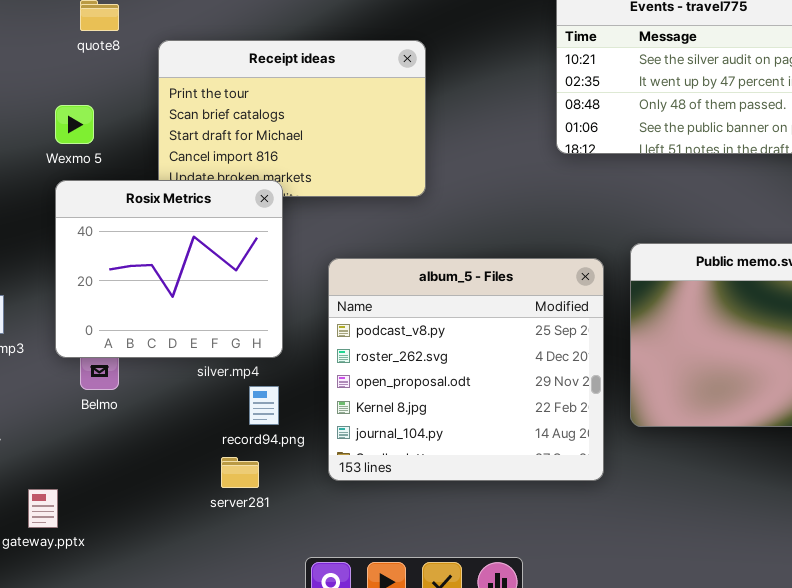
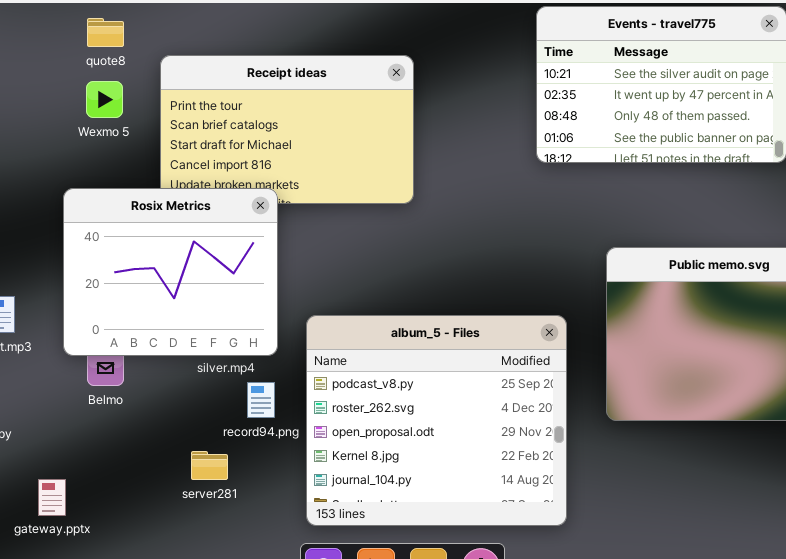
Wexmo 5: [55,105,94,144] -> [86,81,123,118], moved
album_5 - Files: [328,258,604,481] -> [306,315,567,526], moved
server281: [221,457,259,488] -> [191,451,228,480], moved

